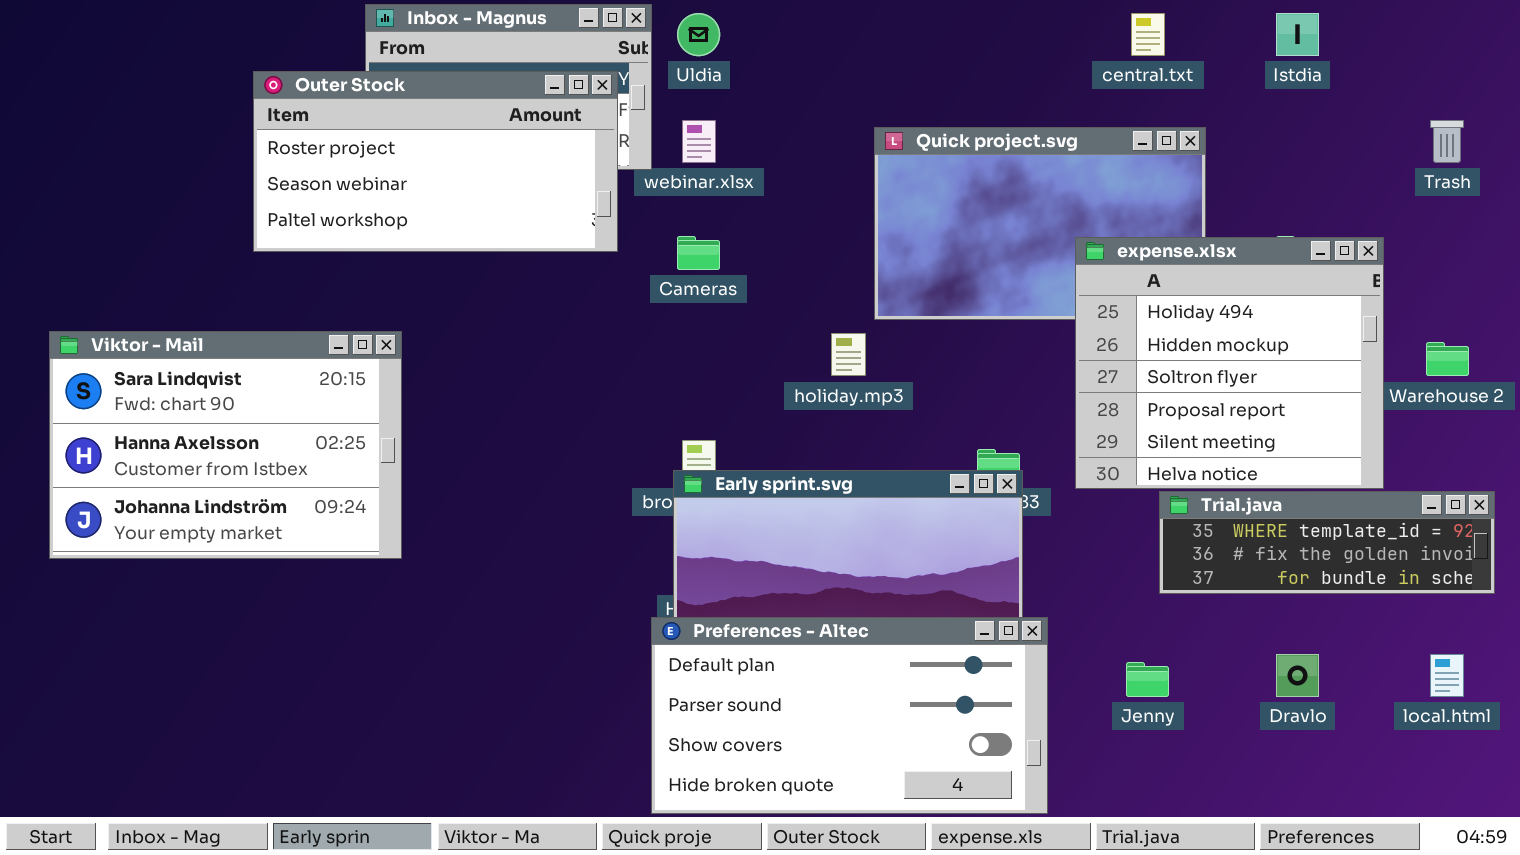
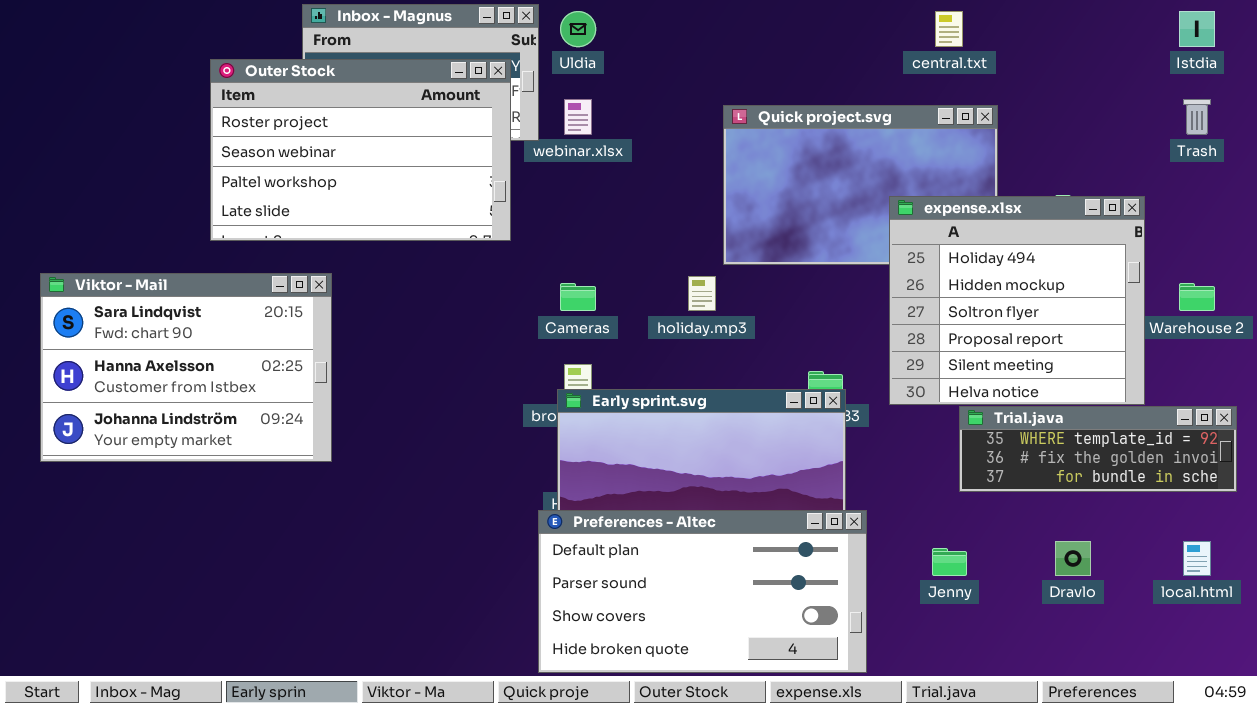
Istdia: [1276,13,1319,56] -> [1179,11,1215,47], moved
Outer Stock: [253,71,618,252] -> [210,59,511,241], resized
Cameras: [677,236,720,270] -> [560,283,596,311], moved

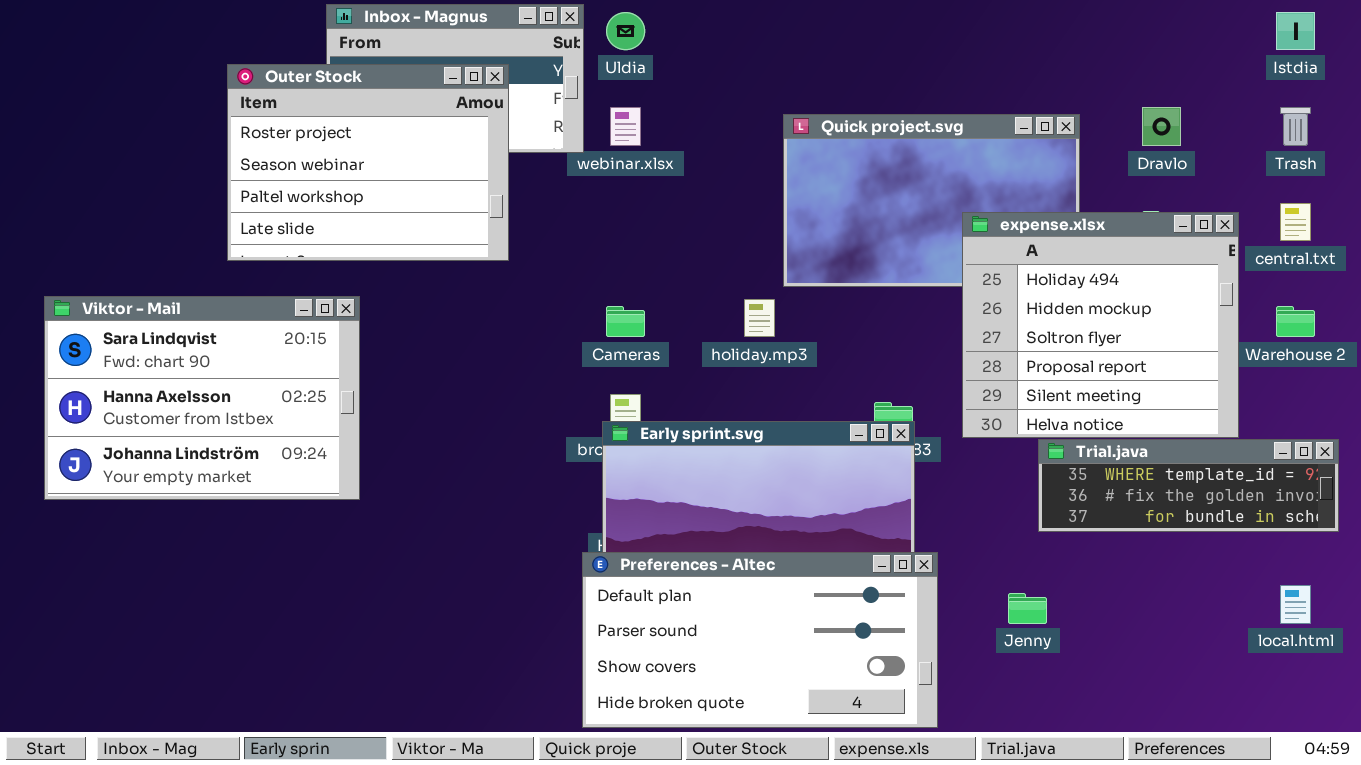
central.txt: [935,11,963,47] -> [1280,203,1311,241], moved
Outer Stock: [210,59,511,241] -> [227,64,509,261], resized
Dravlo: [1055,541,1091,576] -> [1142,107,1181,146], moved

